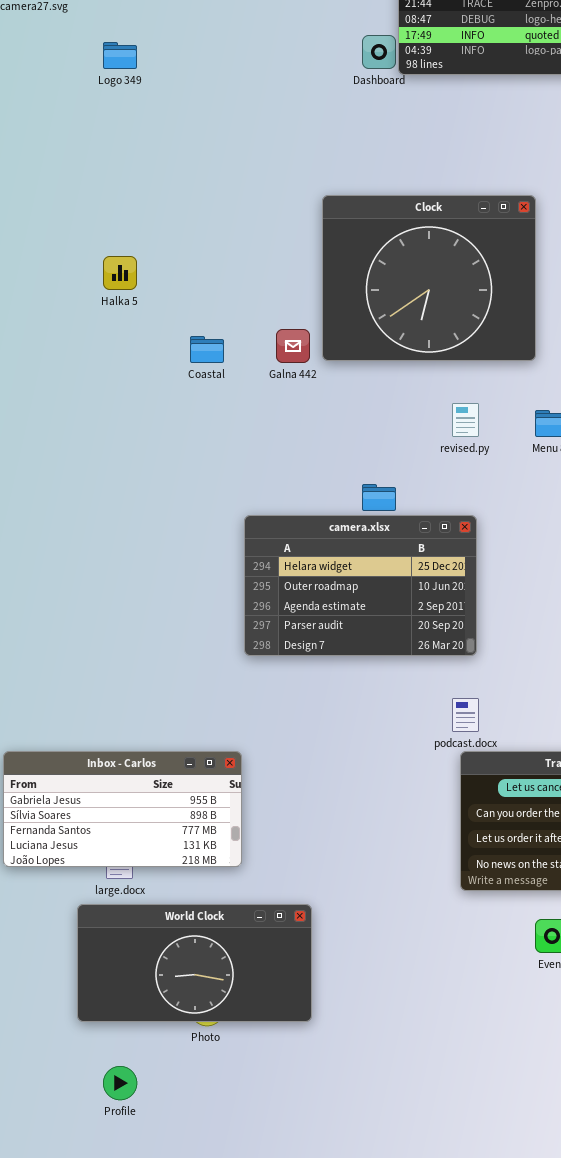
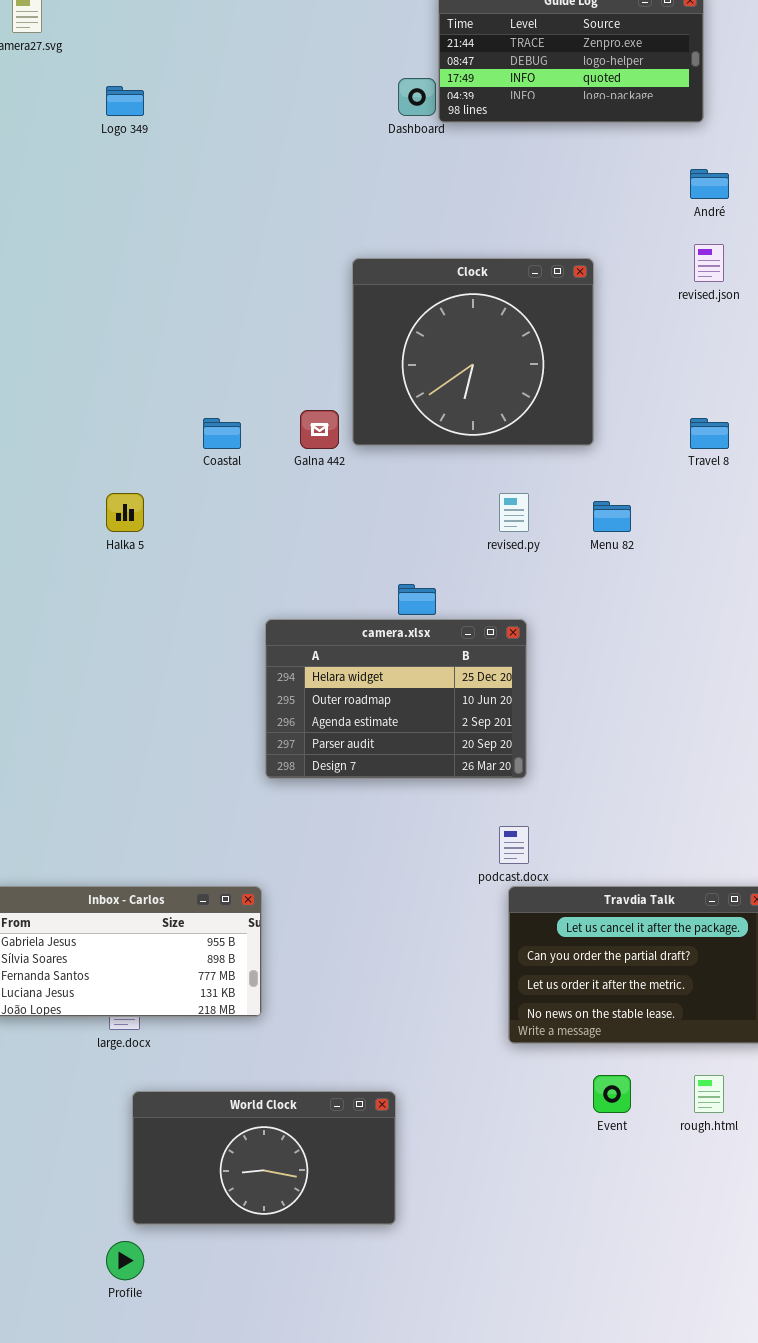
Halka 5: [103,256,137,290] -> [106,493,144,532], moved
World Clock: [77,904,312,1022] -> [132,1091,396,1225], moved

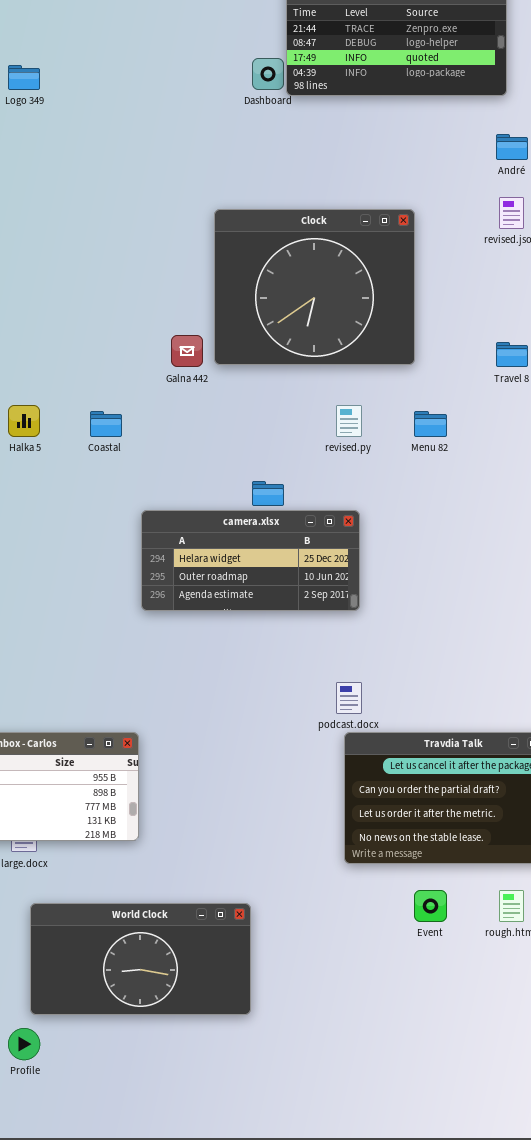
Coastal: [203,418,241,449] -> [90,411,122,437], moved
camera.xlsx: [265,619,527,779] -> [141,510,360,611], resized

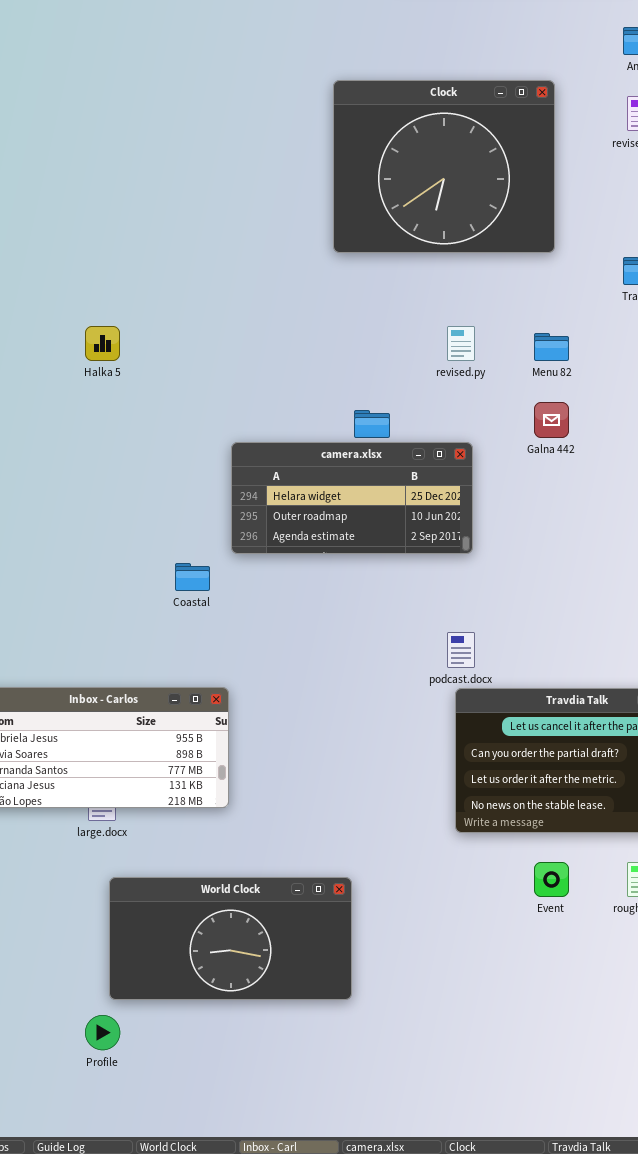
Clock: [214,209,415,365] -> [333,80,555,253], moved
Galna 442: [171,335,203,367] -> [534,402,569,438], moved
Coastal: [90,411,122,437] -> [175,563,210,591], moved

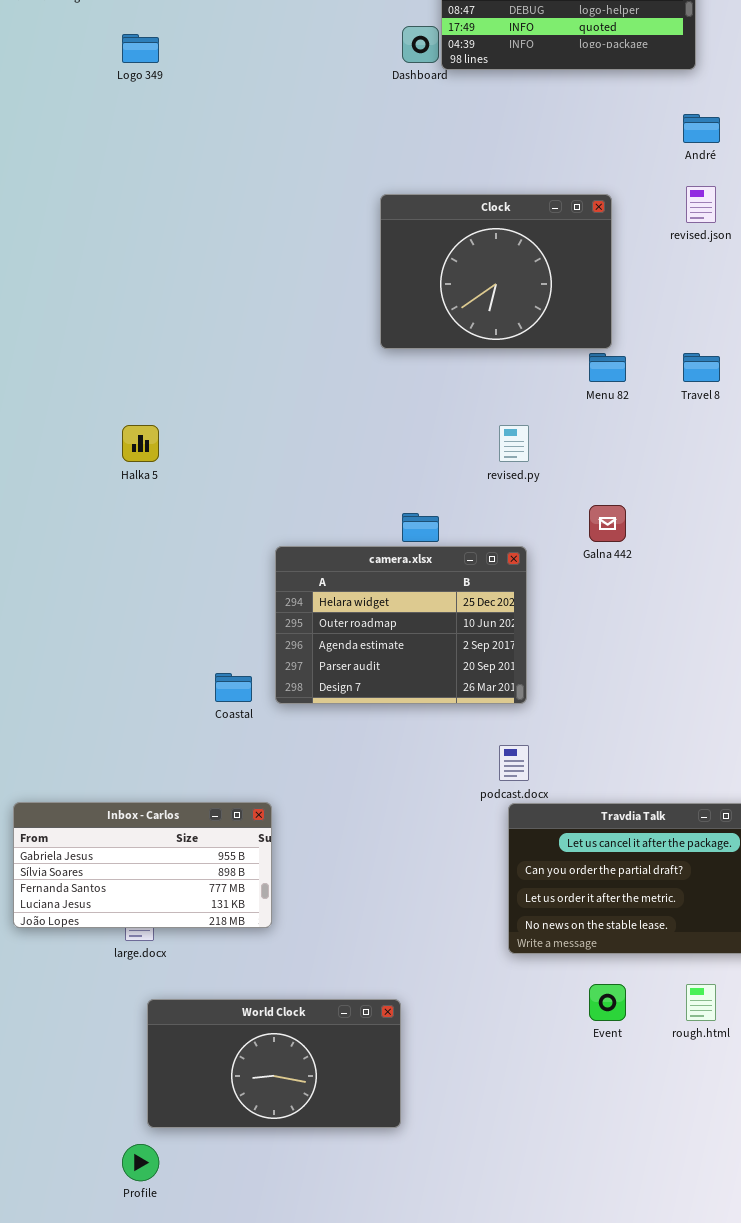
Clock: [333,80,555,253] -> [380,194,612,349], resized
Menu 82: [534,333,569,361] -> [589,353,626,382], moved
camera.xlsx: [231,442,473,554] -> [275,546,527,704], resized

